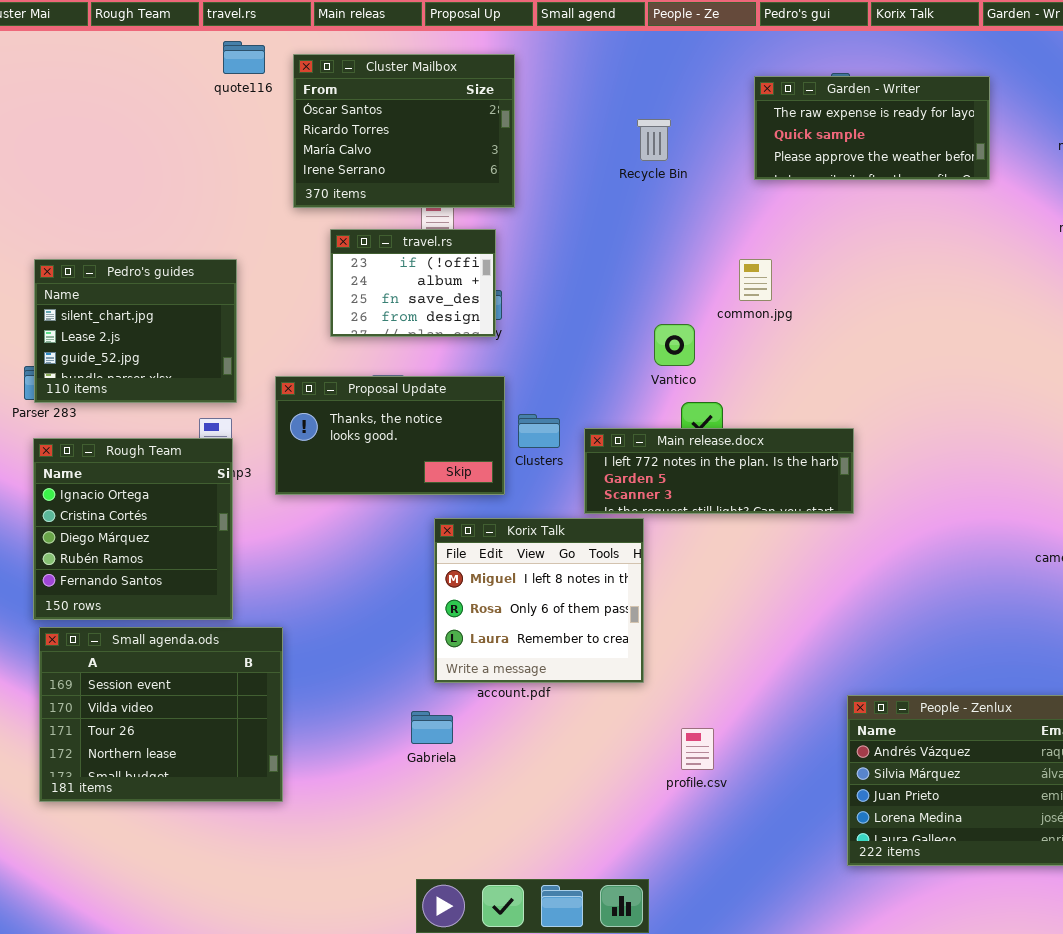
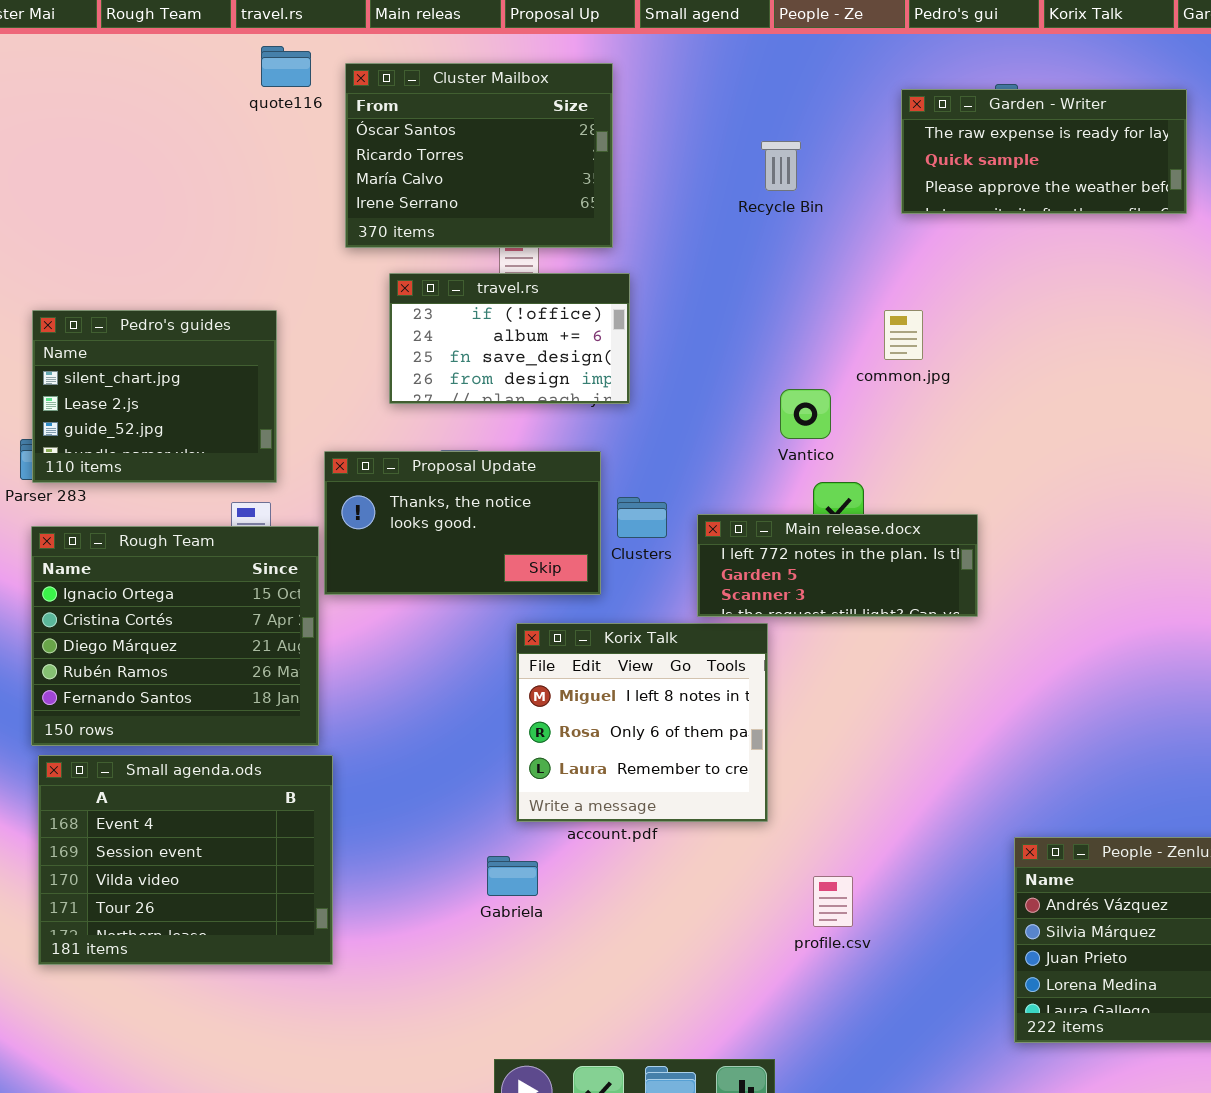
travel.rs: [330,229,496,337] -> [389,273,630,404], resized
Main release.docx: [584,428,854,514] -> [697,514,978,617], resized
Rough Team: [33,438,233,620] -> [31,526,319,746], resized
Small agenda.ods: [39,627,283,802] -> [38,755,333,965], scrolled up 1 row

